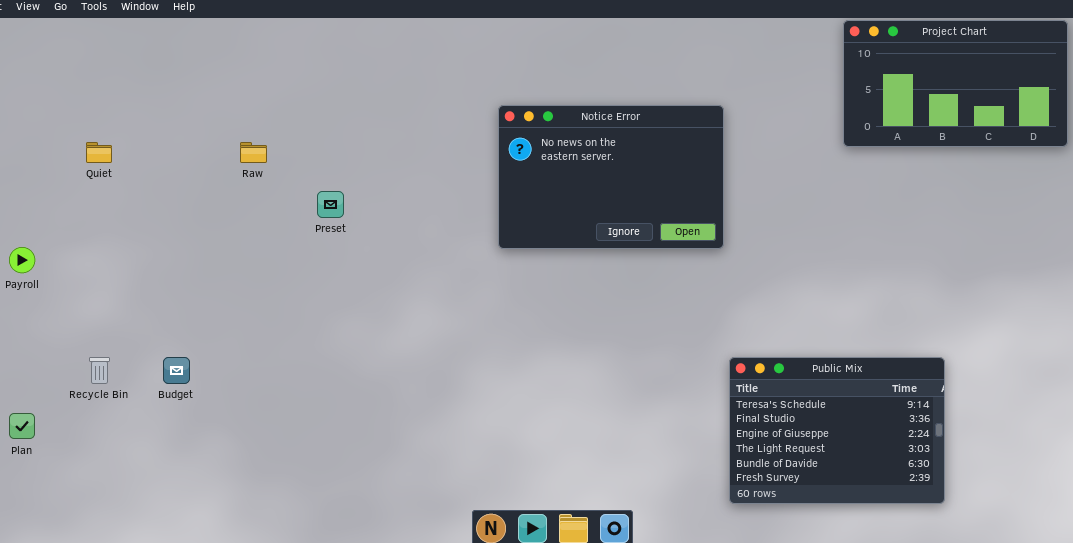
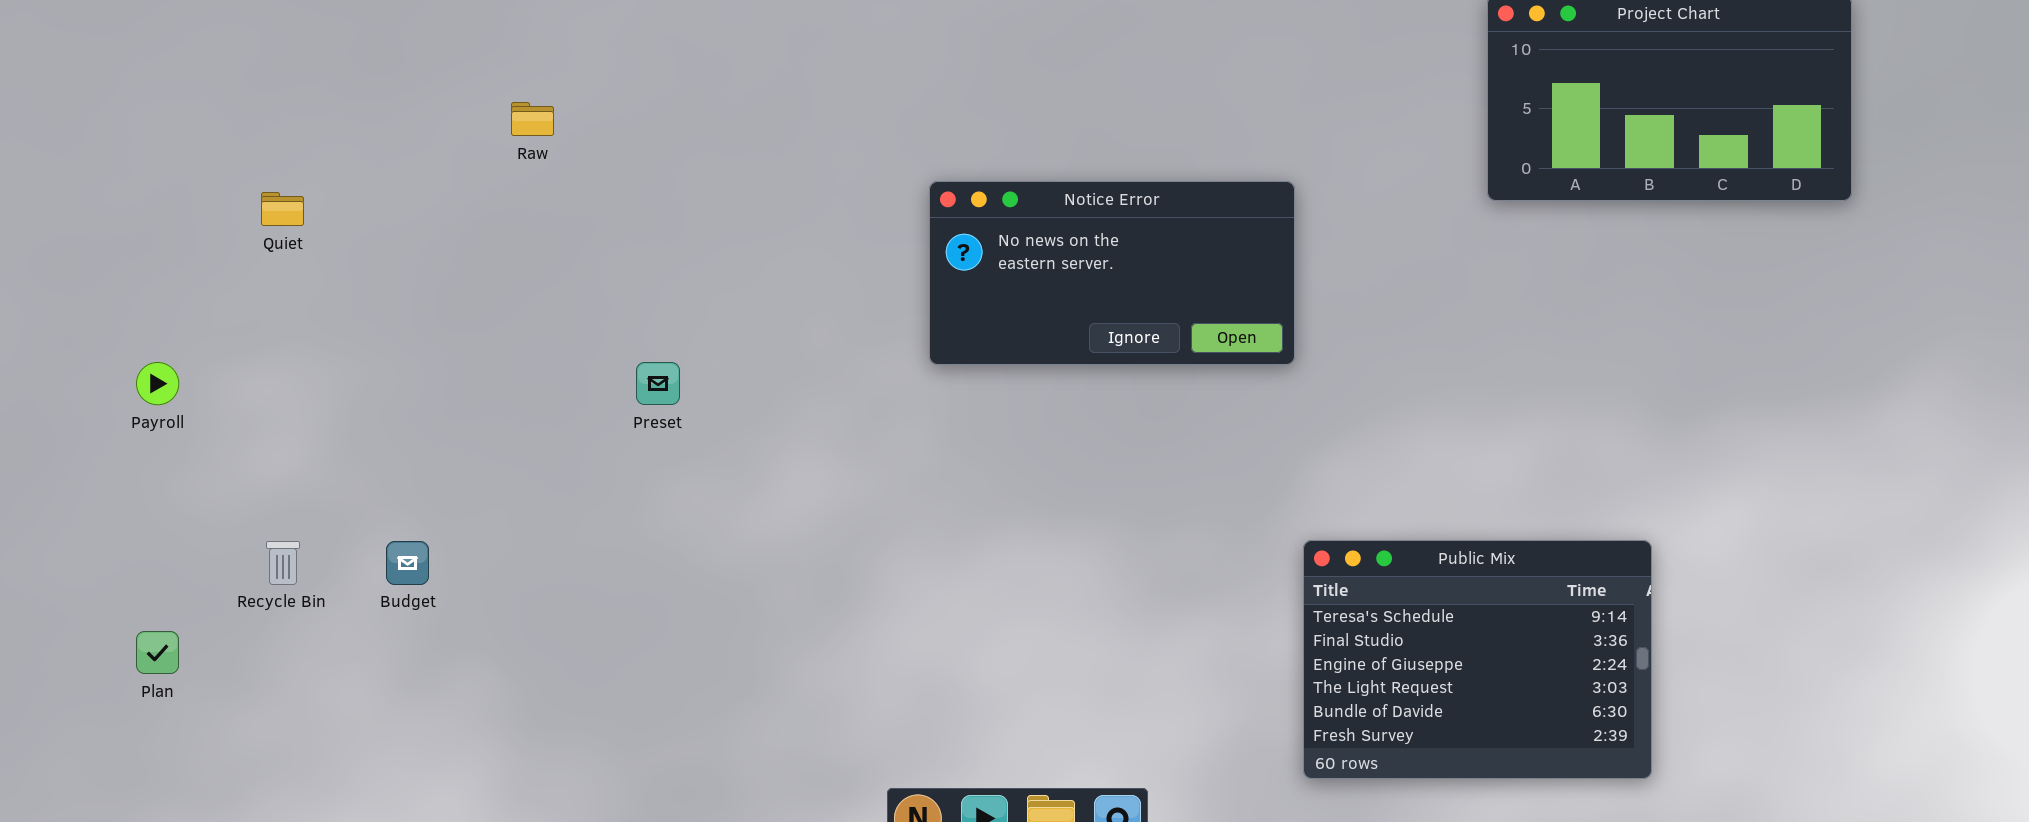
Notice Error: [498,105,724,249] -> [929,181,1295,365], resized
Raw: [240,142,267,163] -> [511,102,554,136], moved
Preset: [317,191,344,218] -> [636,362,680,405], moved

